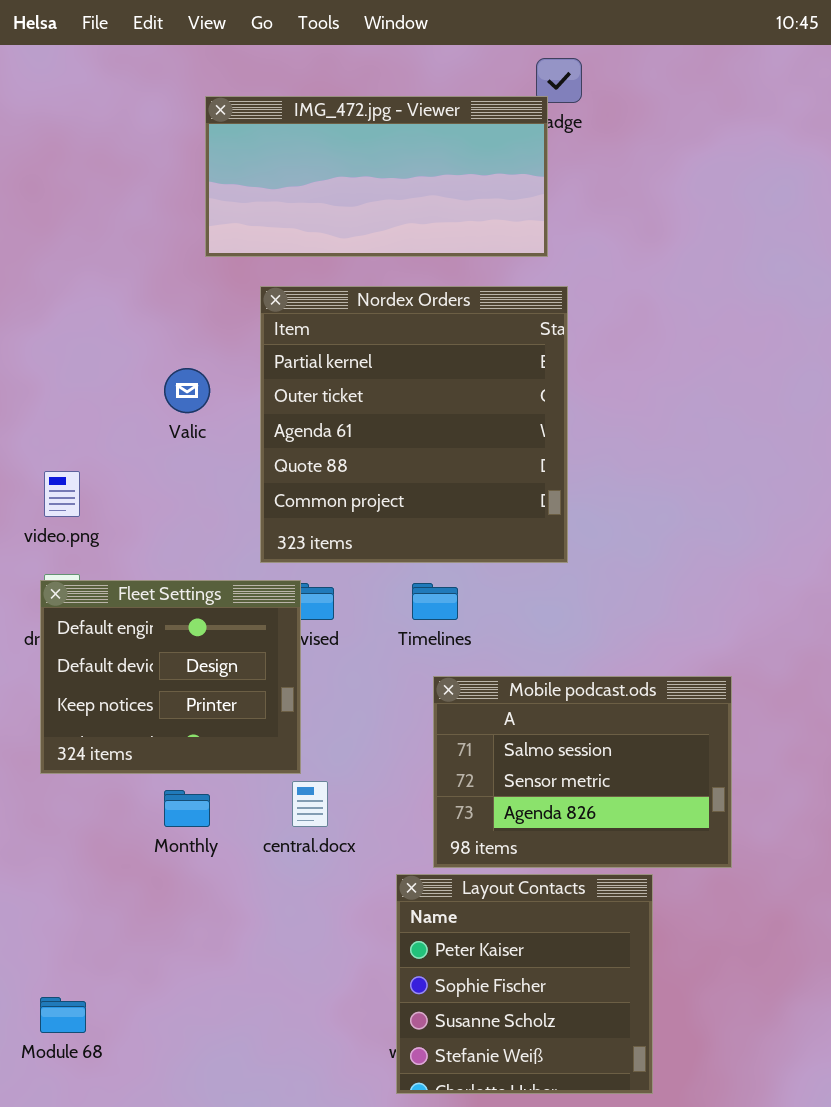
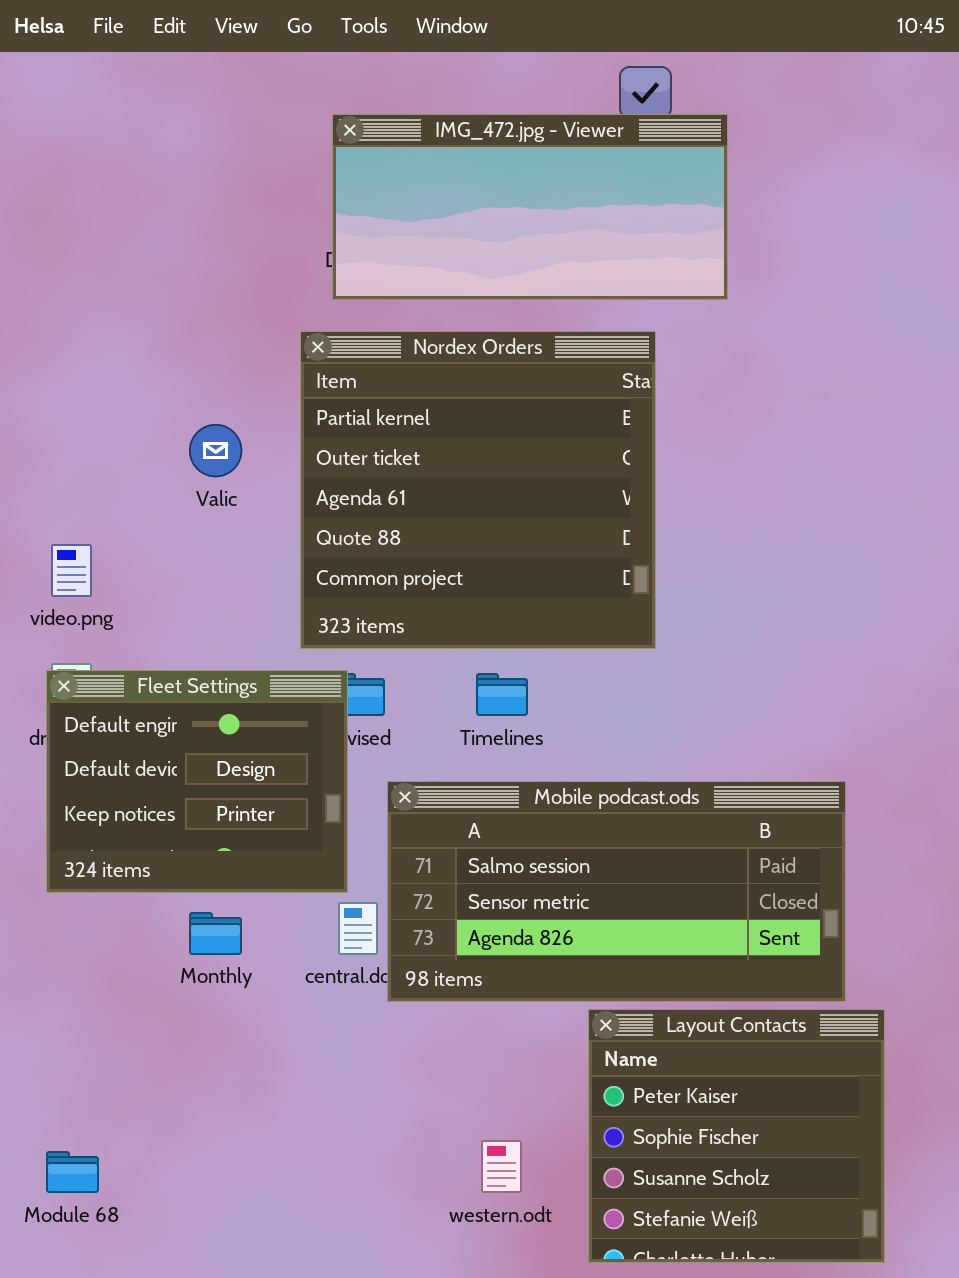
IMG_472.jpg - Viewer: [205,96,548,257] -> [332,114,728,300], moved
Mobile podcast.ods: [433,676,732,868] -> [387,781,846,1002], resized
Layout Contacts: [396,874,653,1094] -> [588,1009,885,1263], moved

